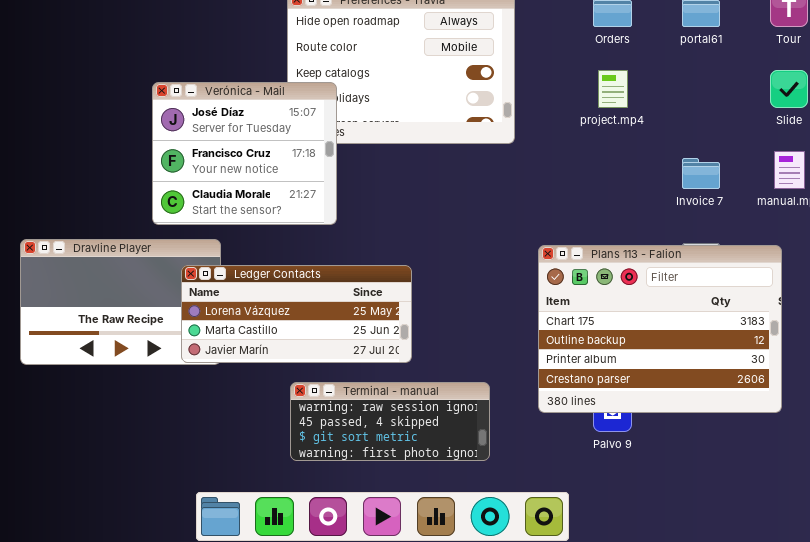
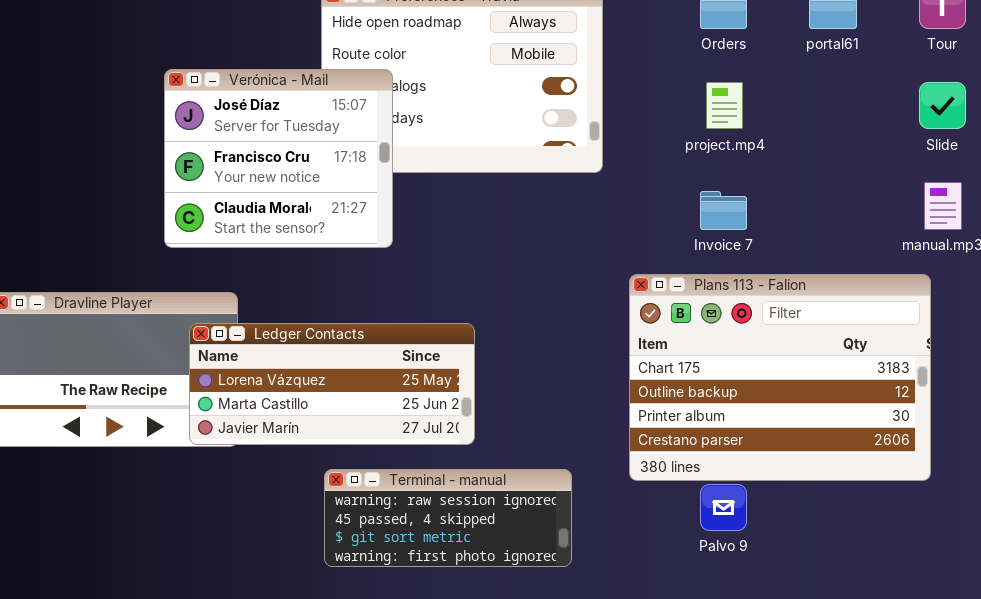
Verónica - Mail: [152,82,337,225] -> [164,69,393,248], moved
Invoice 7: [682,158,720,189] -> [700,191,747,230], moved
Plans 113 - Falion: [538,245,782,413] -> [629,274,931,481], moved

